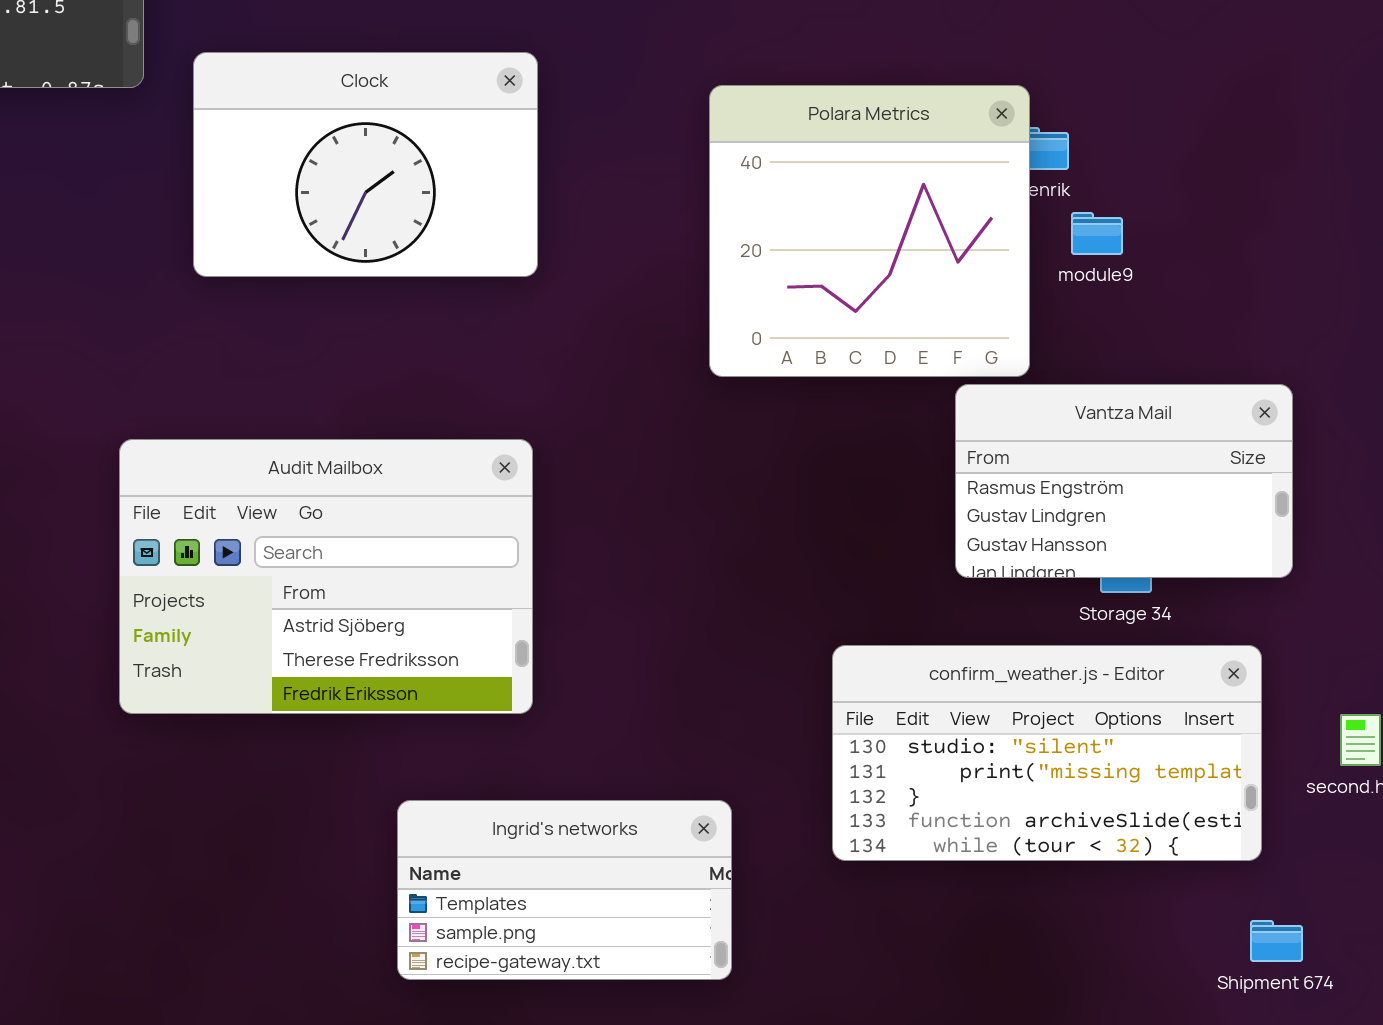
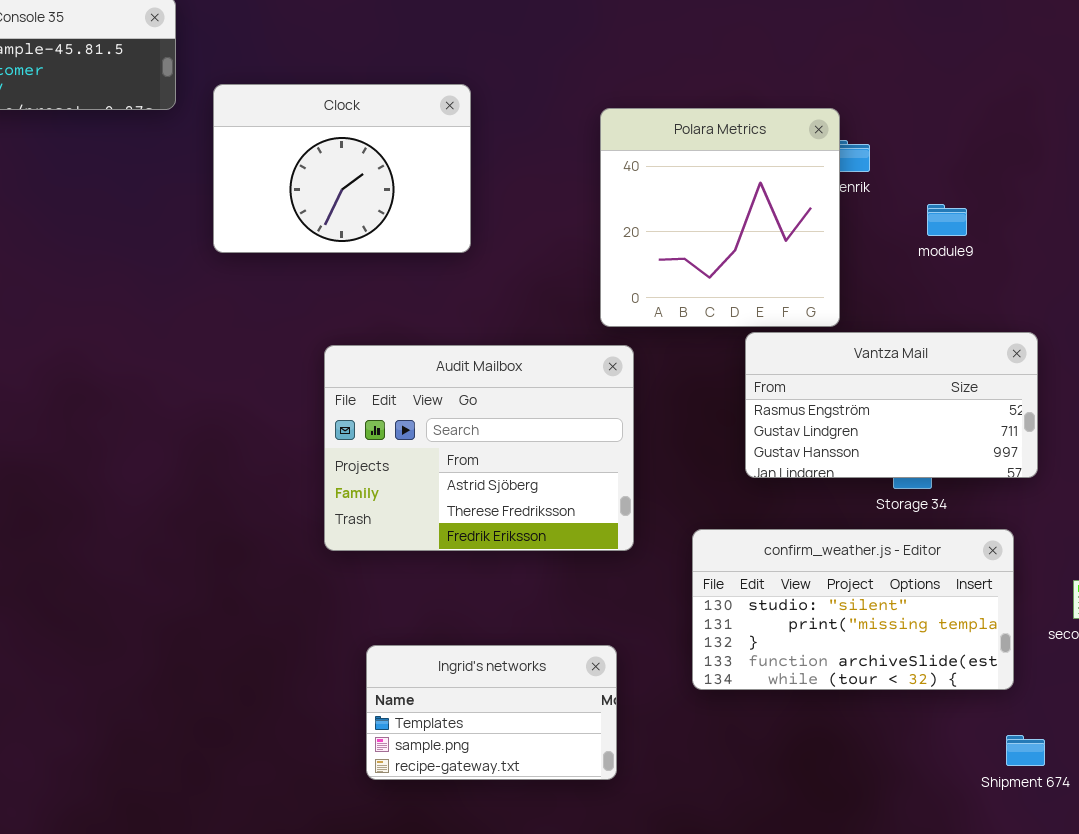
module9: [1071,212,1123,255] -> [927,204,967,236], moved
Vantza Mail: [955,384,1293,578] -> [745,332,1038,478], resized
Audit Mailbox: [119,439,533,714] -> [324,345,634,551], moved

